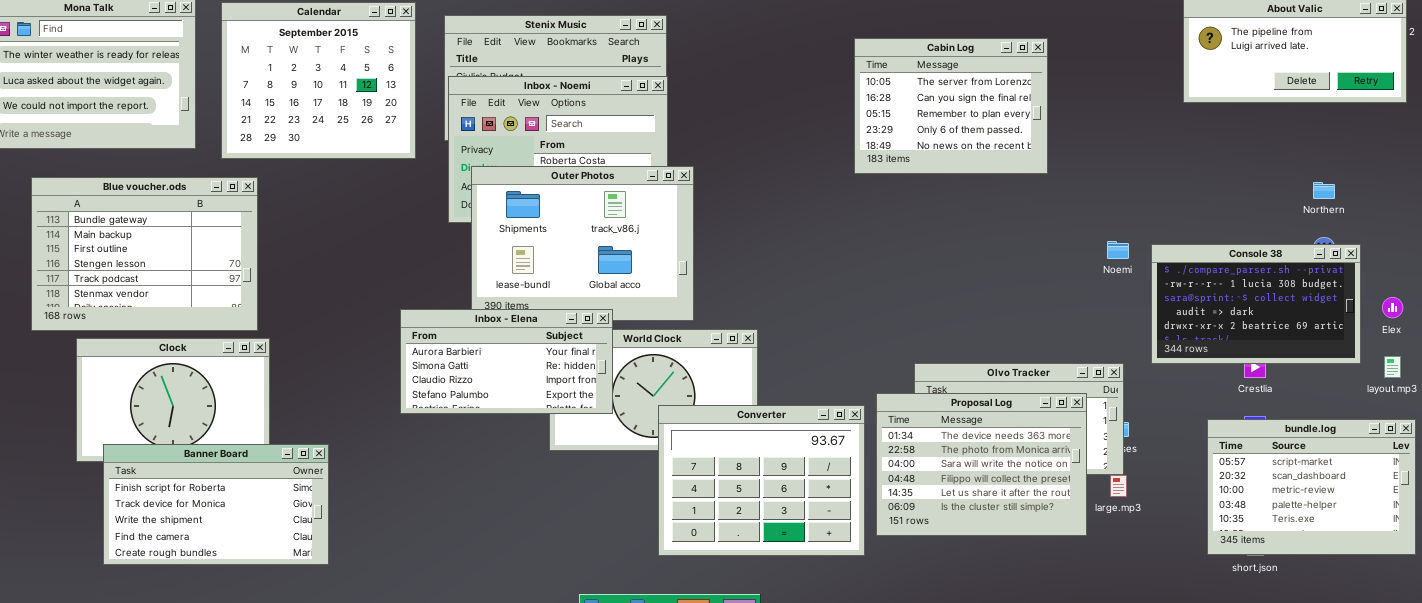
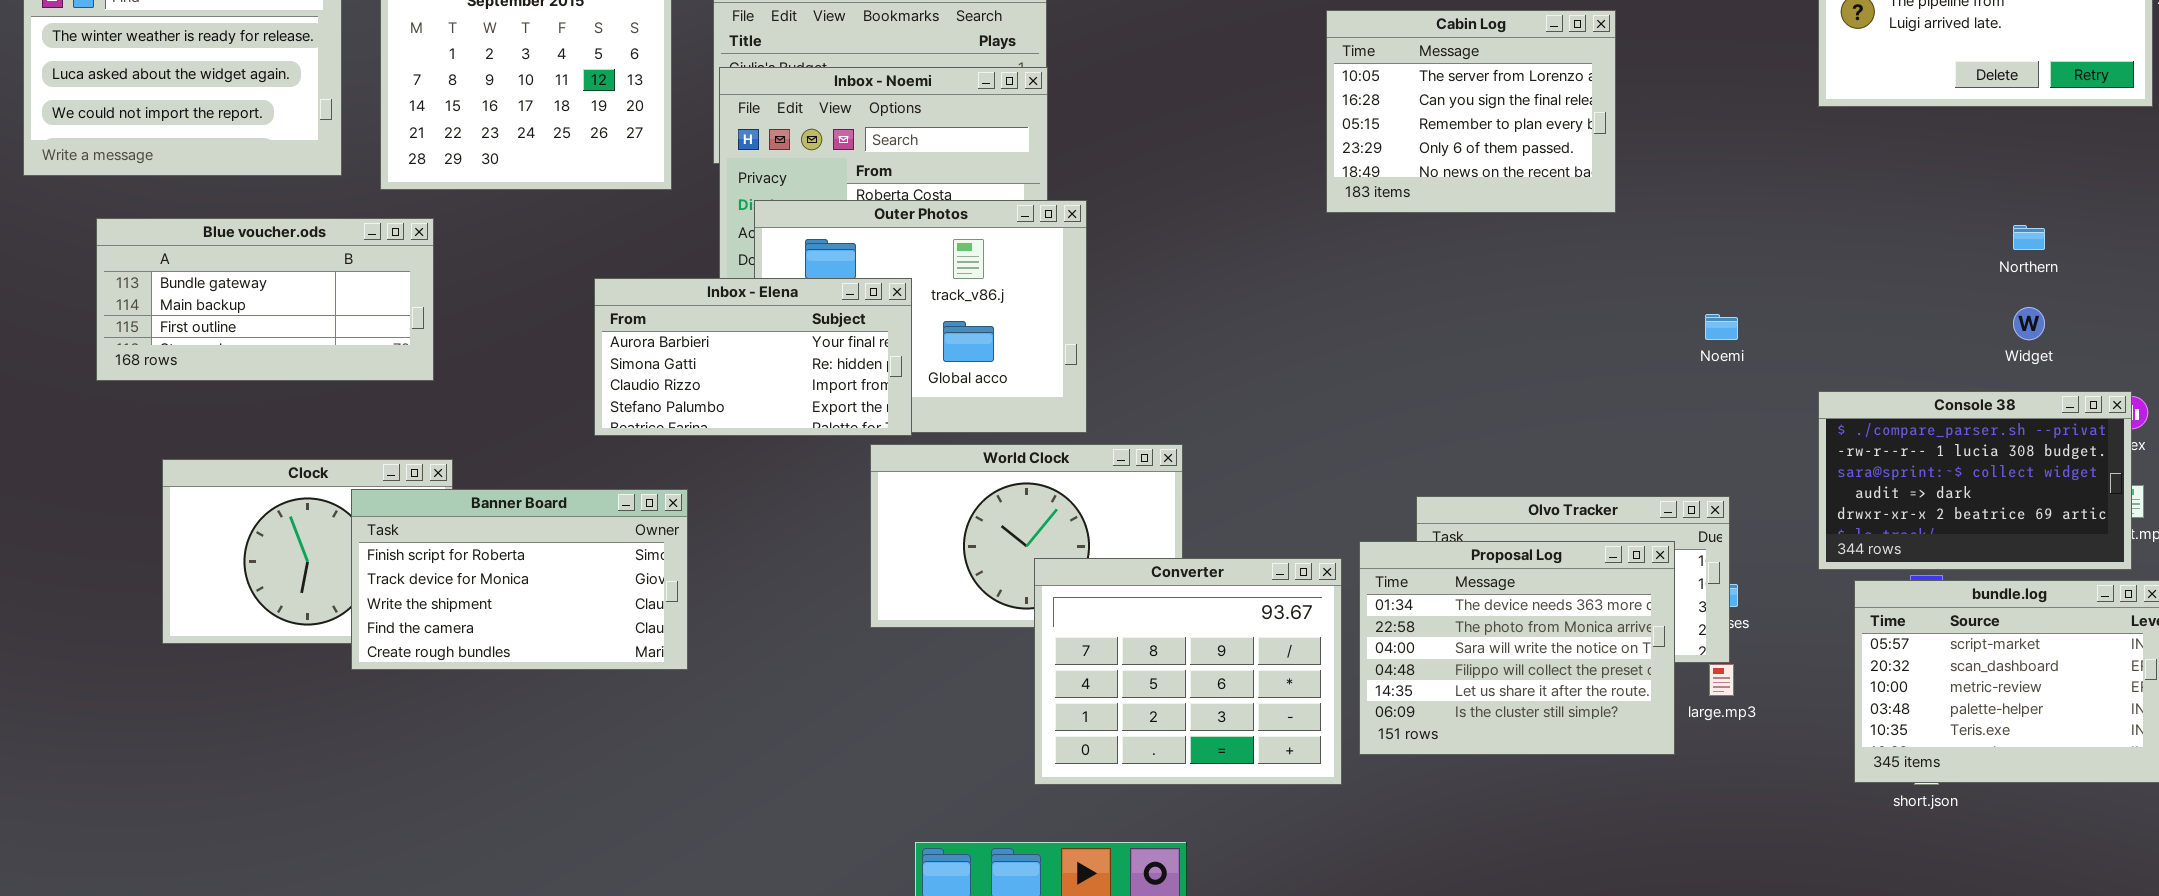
Blue voucher.ods: [31,177,258,331] -> [96,218,434,381], resized
Console 38: [1151,244,1361,364] -> [1818,391,2132,570], moved
Inbox - Elena: [400,309,613,414] -> [594,278,912,436], moved
Banner Board: [103,444,329,565] -> [351,489,688,670], moved

